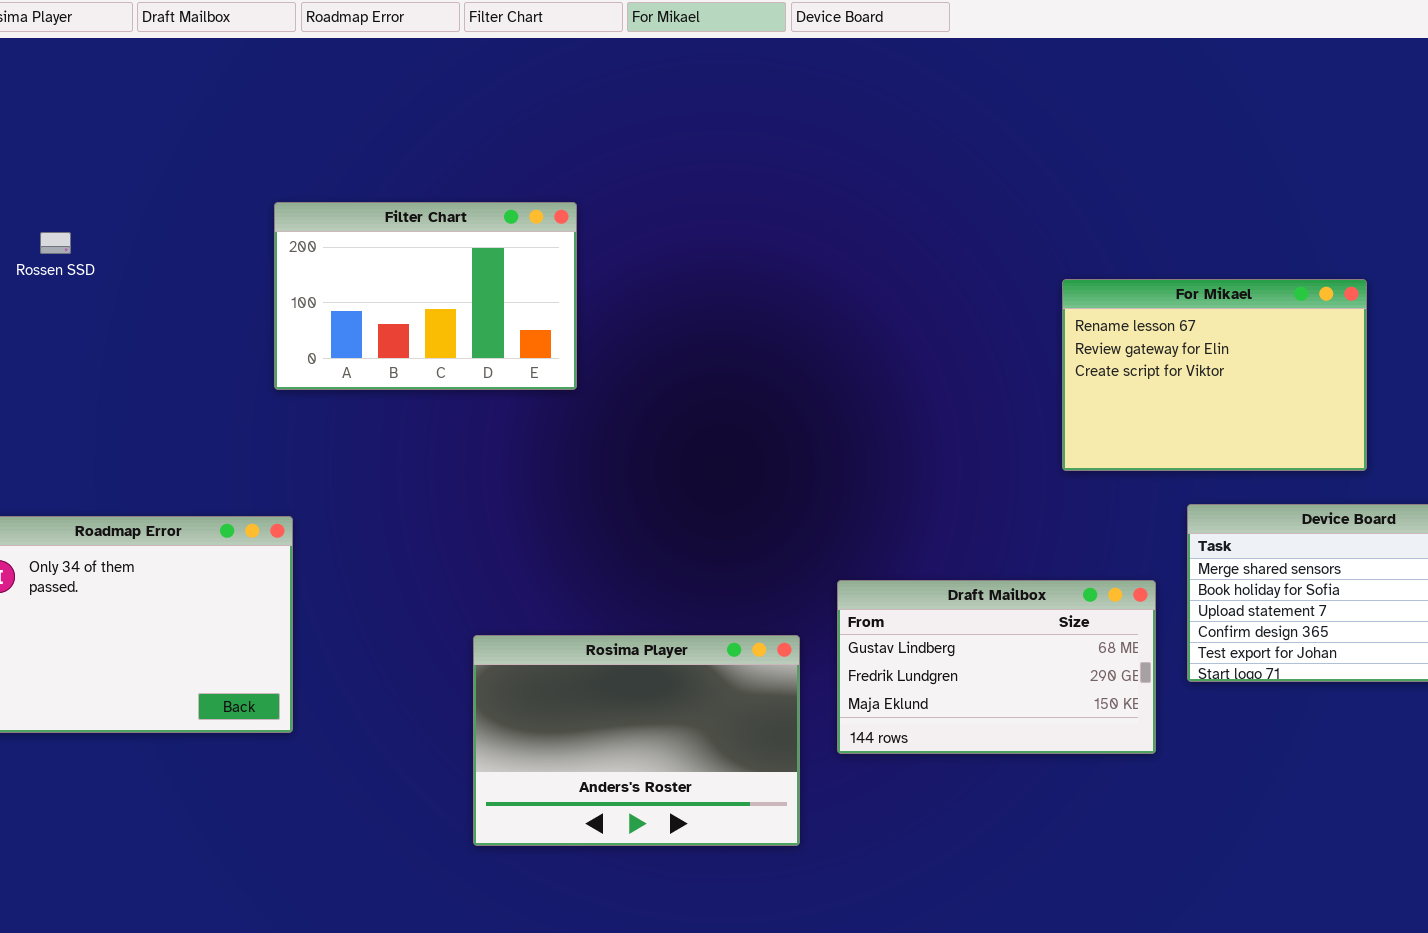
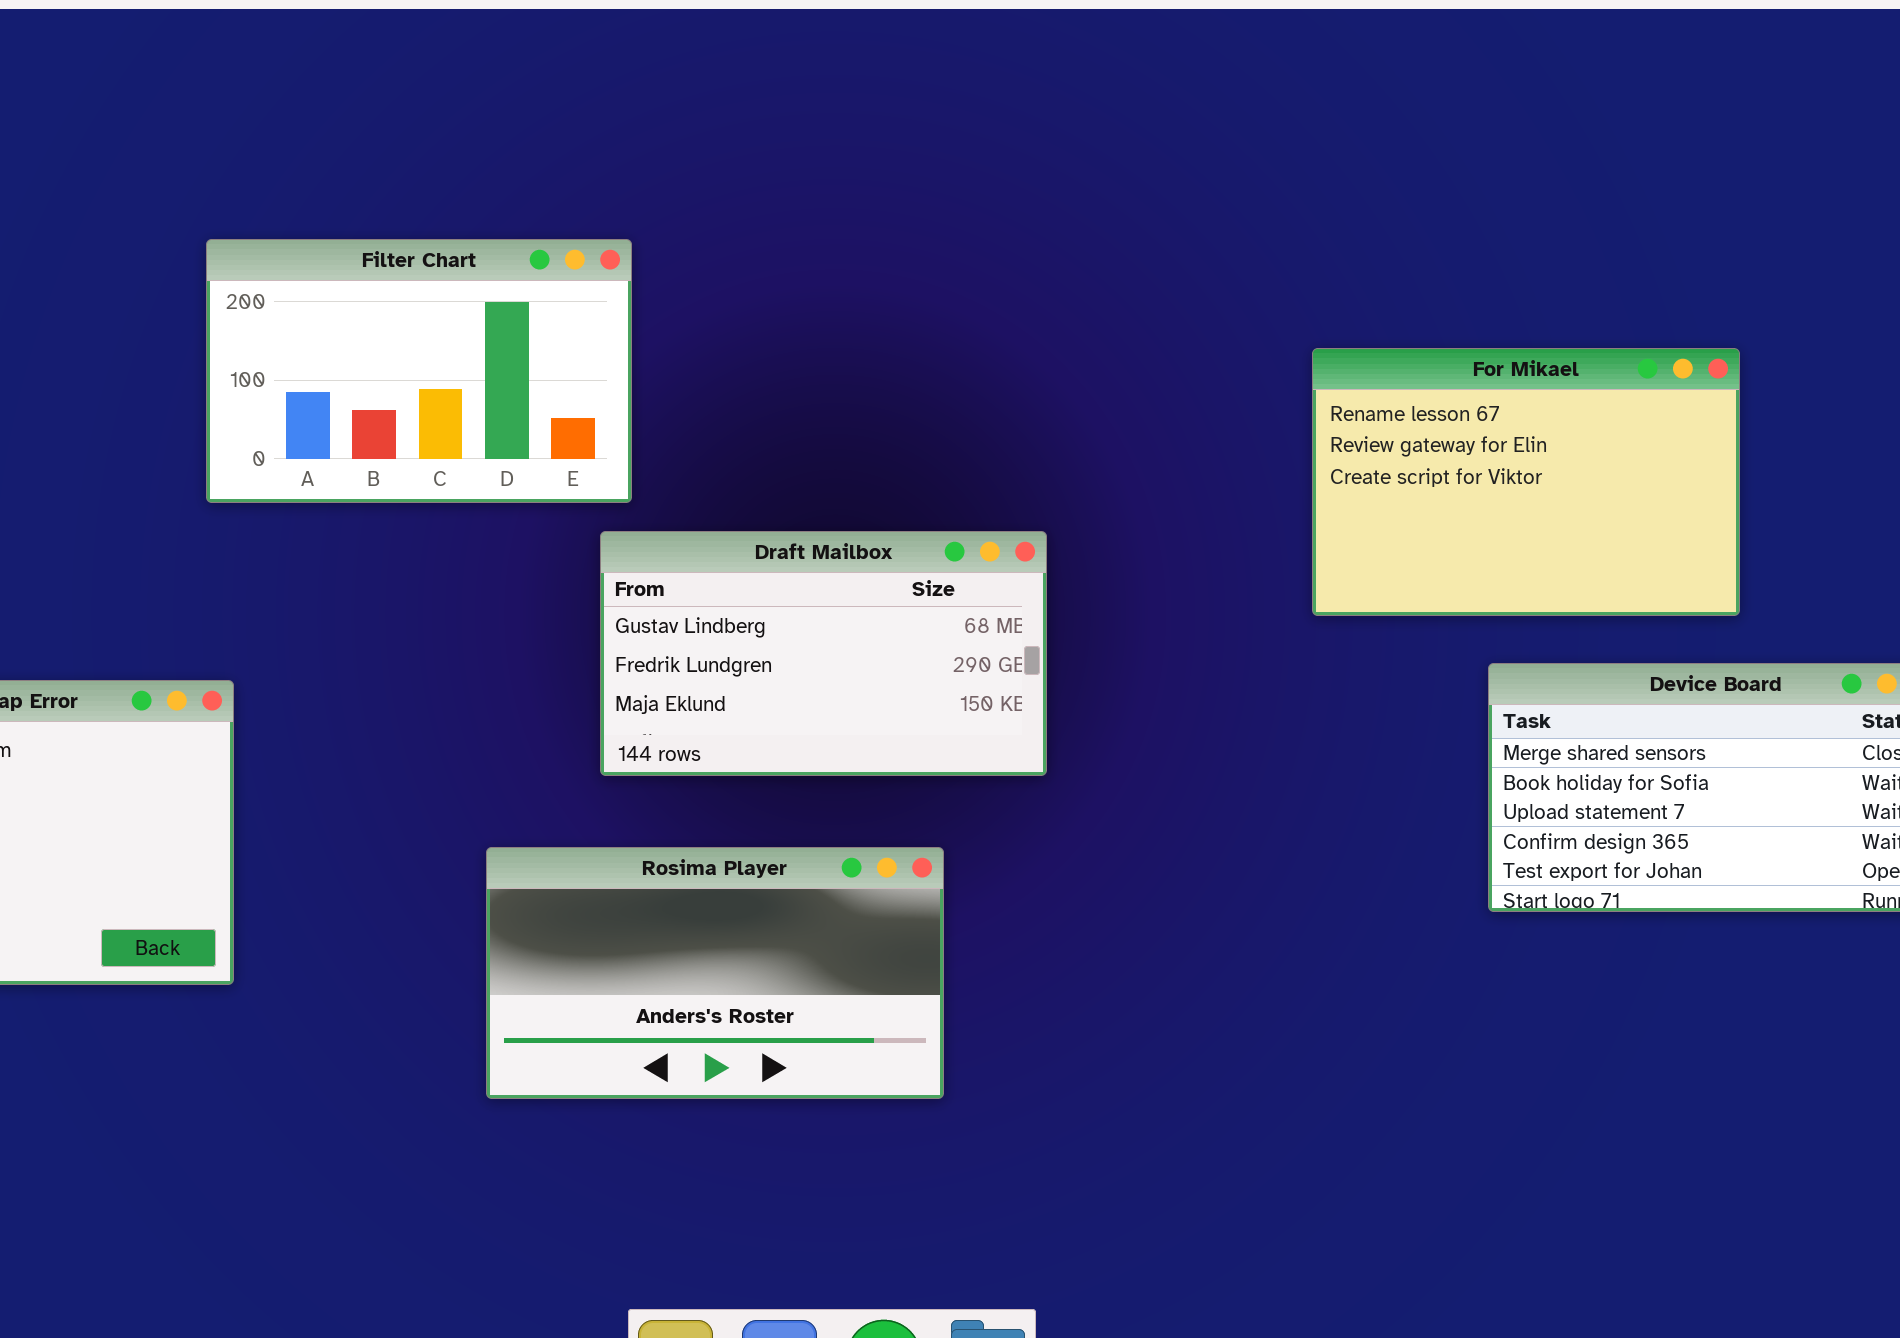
Draft Mailbox: [837,580,1156,754] -> [600,531,1047,776], moved
Rosima Player: [473,635,800,846] -> [486,847,944,1099], resized

